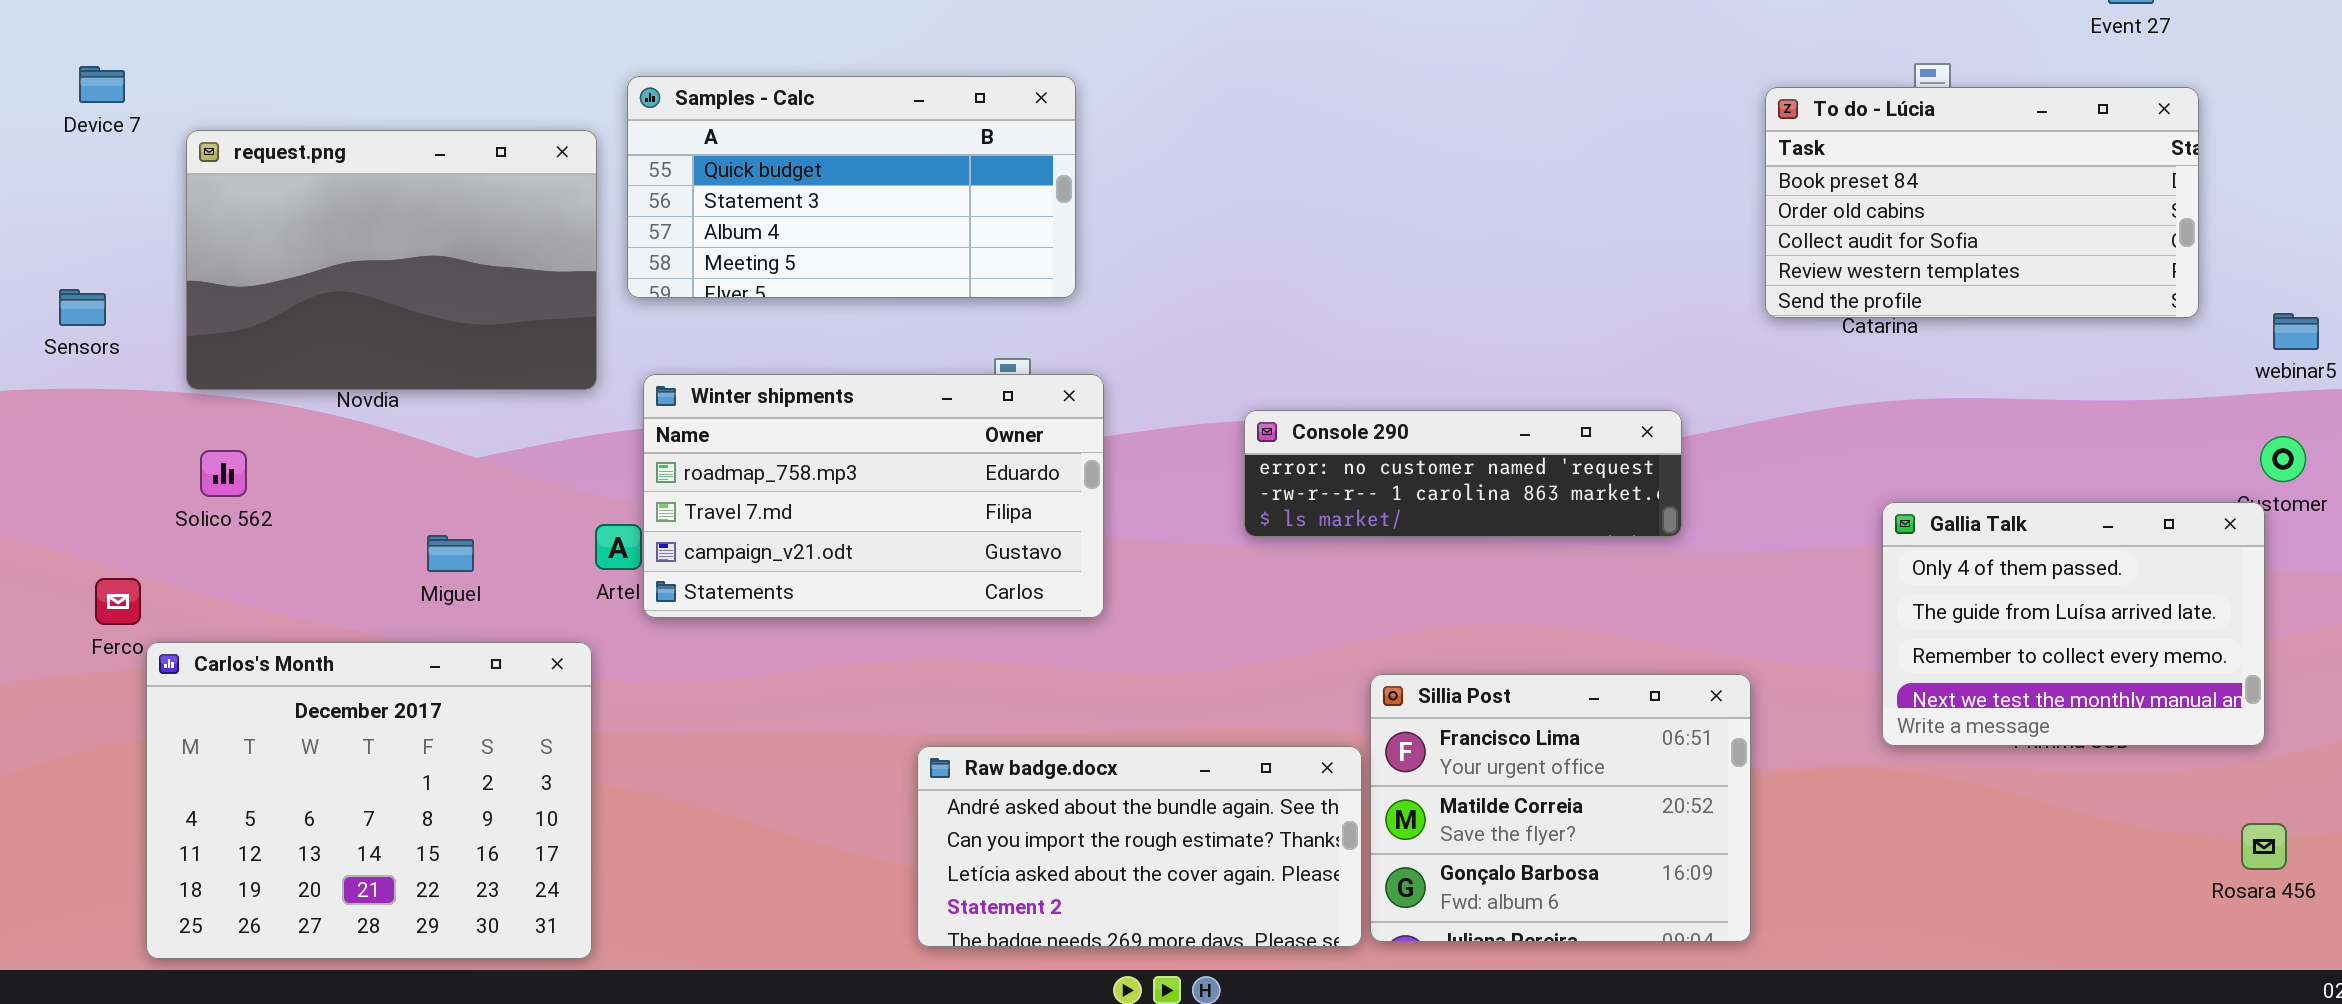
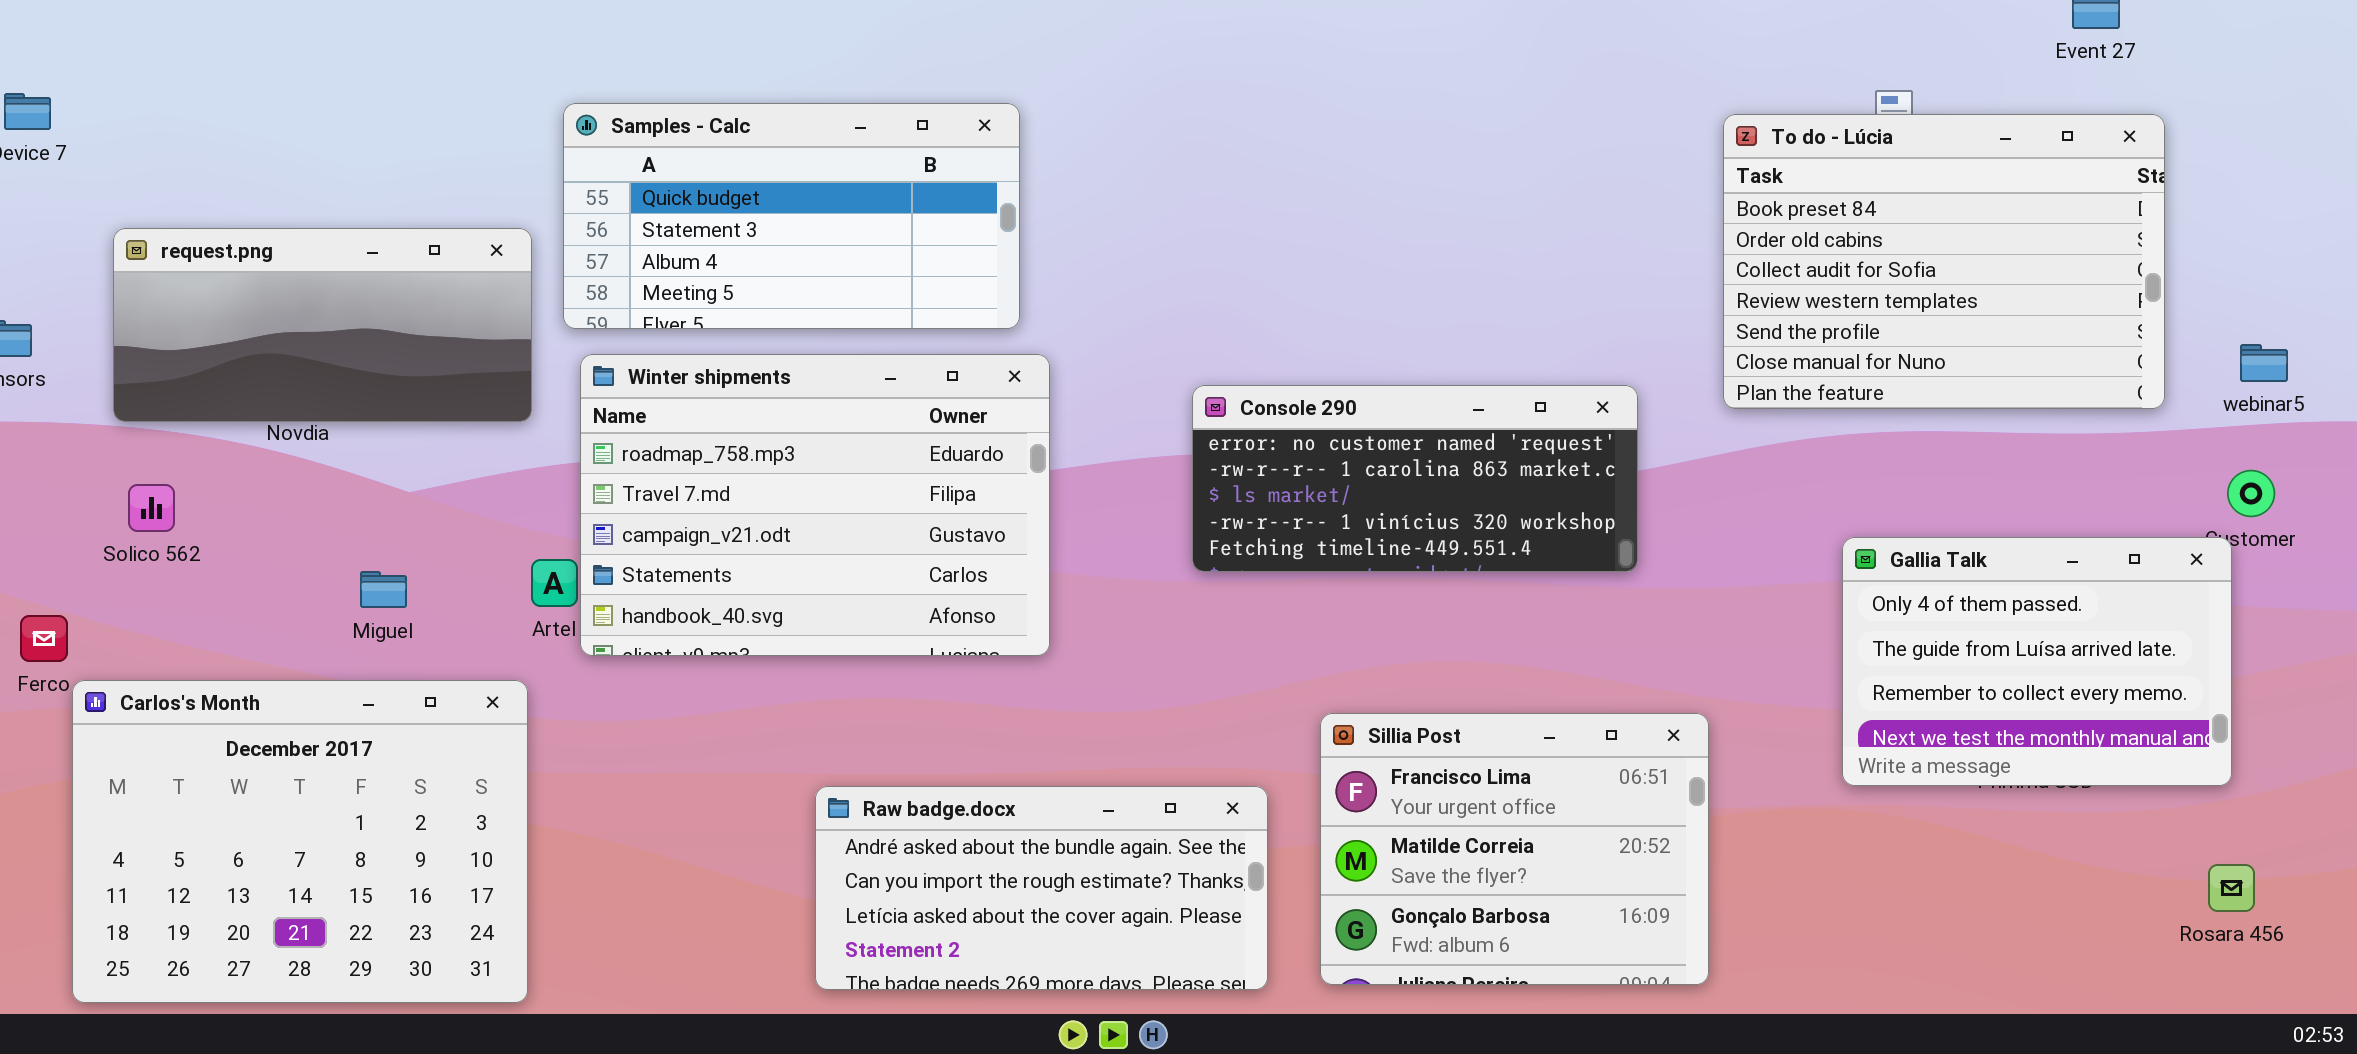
To do - Lúcia: [1765,87,2199,318] -> [1723,114,2165,409], resized
request.png: [186,130,597,390] -> [113,228,532,422], resized
Winter shipments: [643,374,1104,618] -> [580,354,1050,656], resized
Console 290: [1244,410,1682,537] -> [1192,385,1638,572], resized
Raw badge.docx: [917,746,1362,947] -> [815,786,1268,990], moved

